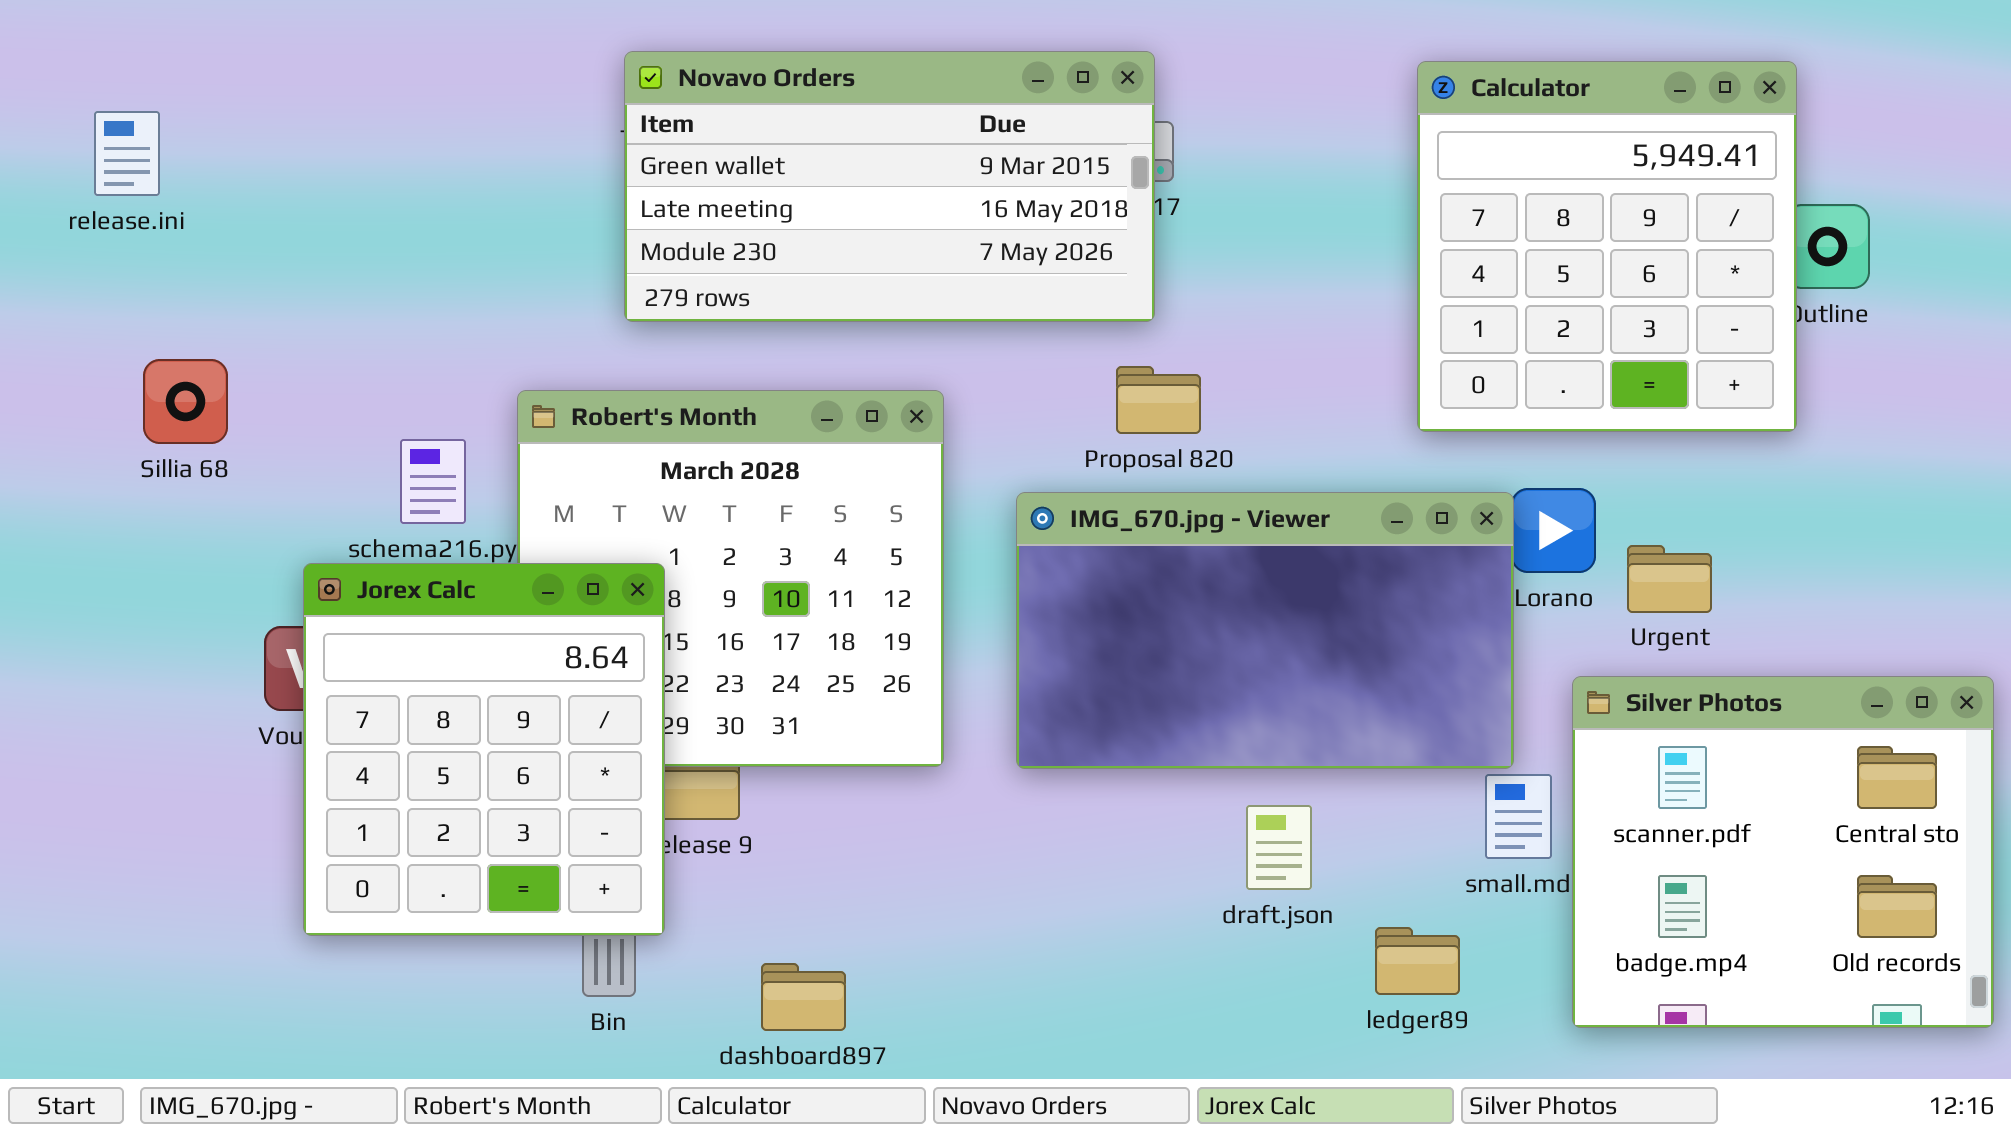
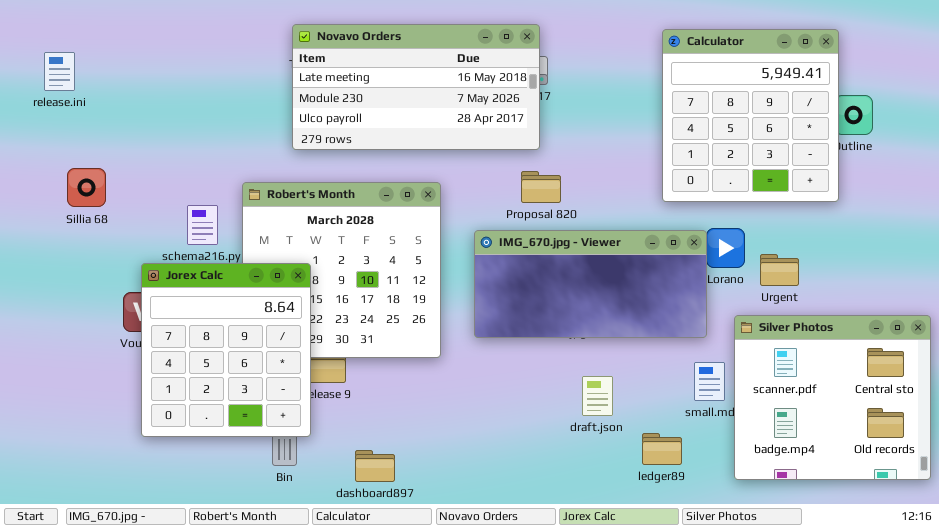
Novavo Orders: [624,51,1155,322] -> [292,24,540,150], scrolled down 1 row
IMG_670.jpg - Viewer: [1016,492,1514,769] -> [474,230,707,338], resized

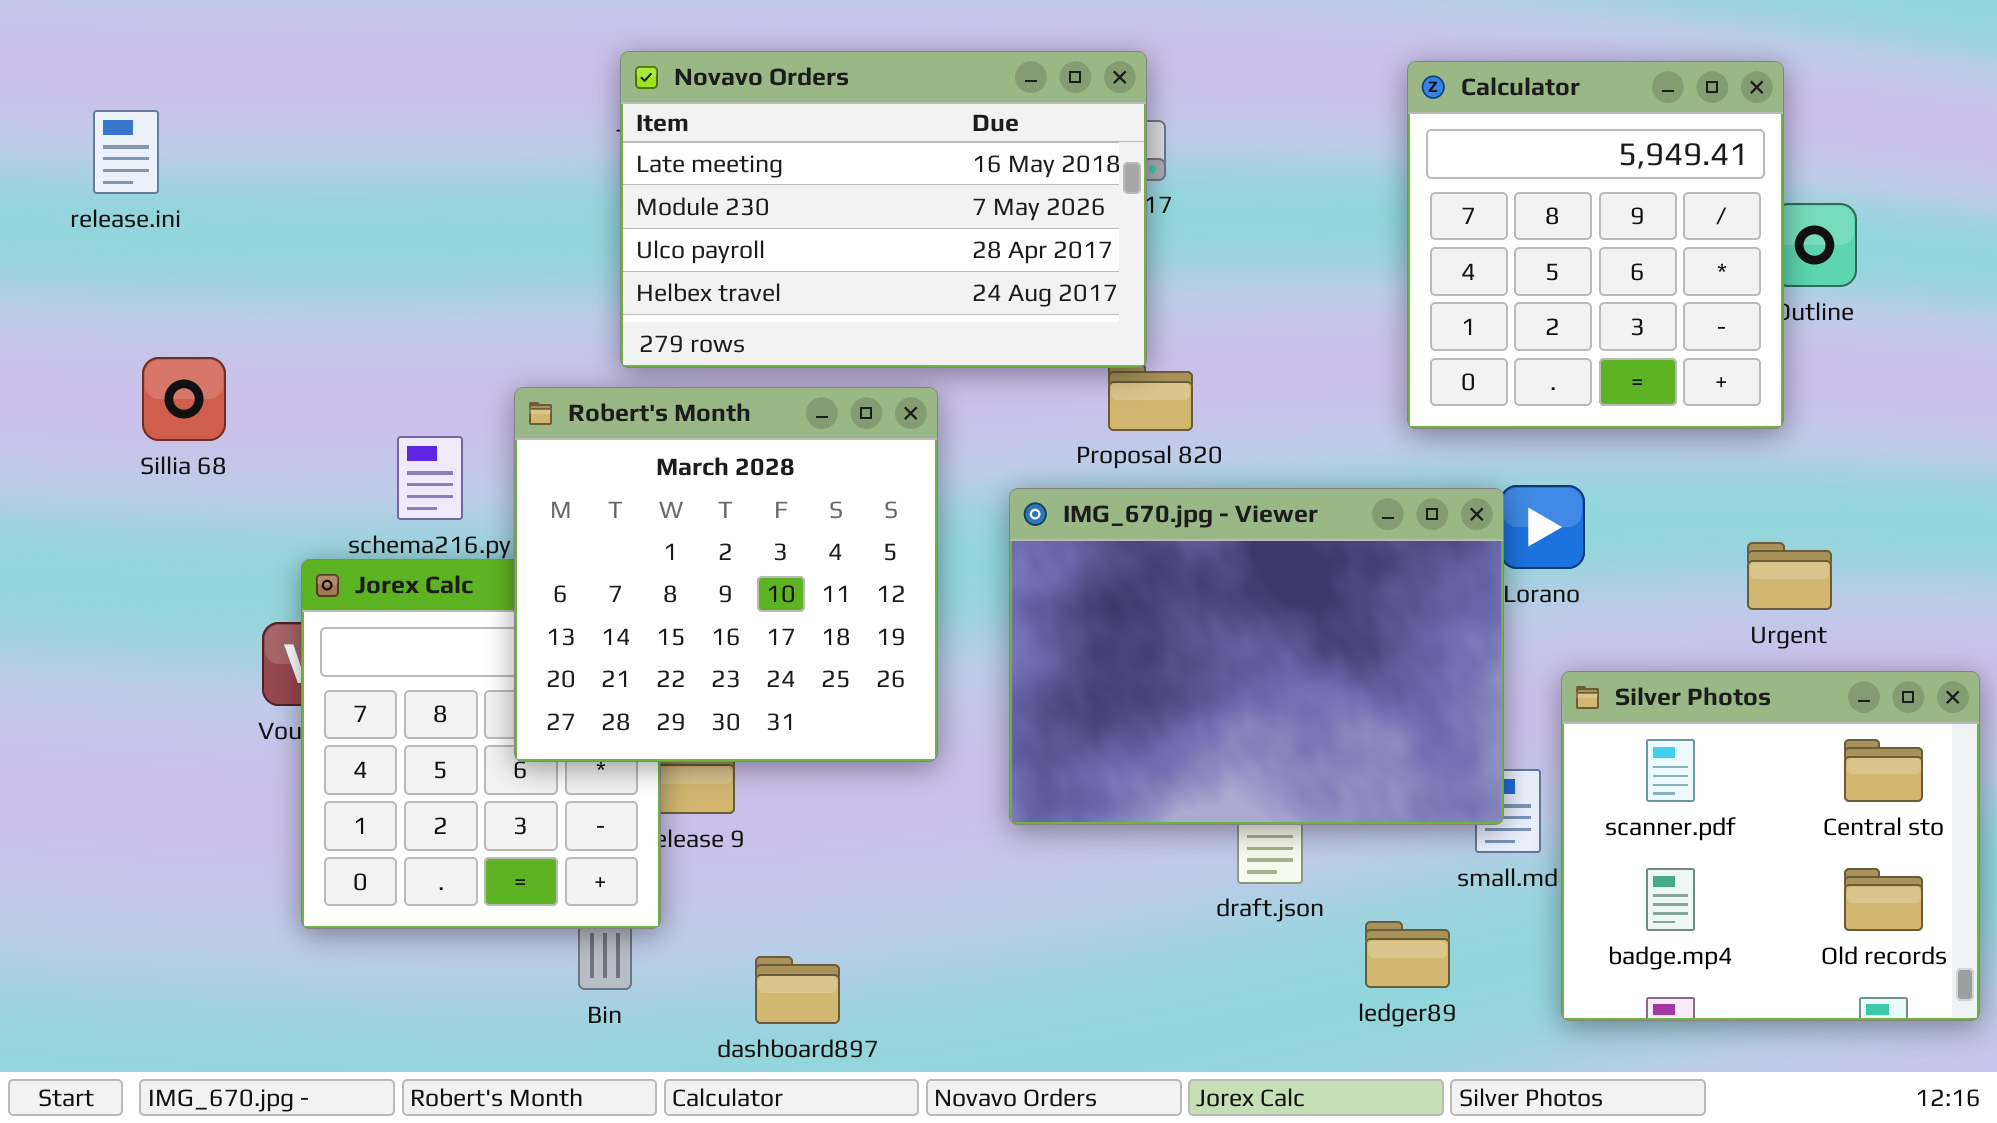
Novavo Orders: [292,24,540,150] -> [620,51,1147,368], resized
Robert's Month: [242,182,441,358] -> [514,387,938,762], raised
IMG_670.jpg - Viewer: [474,230,707,338] -> [1009,488,1504,825], resized
Urgent: [760,254,799,286] -> [1747,542,1832,610], moved

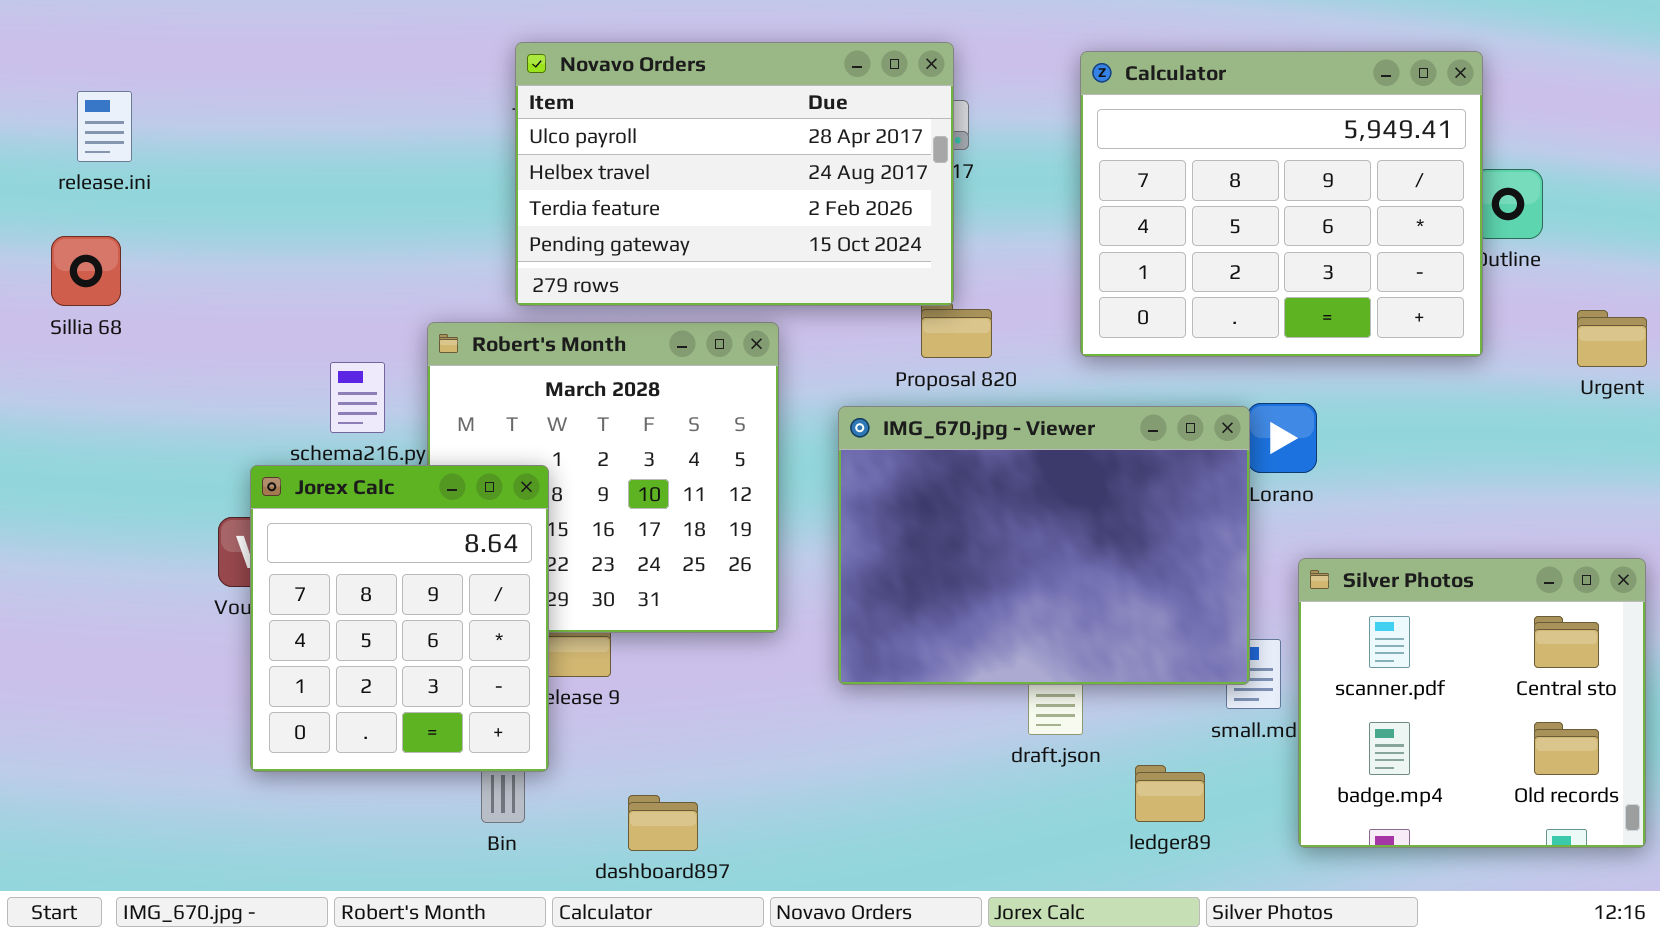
Novavo Orders: [620,51,1147,368] -> [515,42,954,306], scrolled down 2 rows
Calculator: [1407,61,1784,429] -> [1080,51,1483,357], resized
Sillia 68: [142,357,226,441] -> [51,236,121,306], moved
Urgent: [1747,542,1832,610] -> [1577,310,1647,367], moved
Jorex Calc: [301,559,661,929] -> [250,465,549,772], raised

